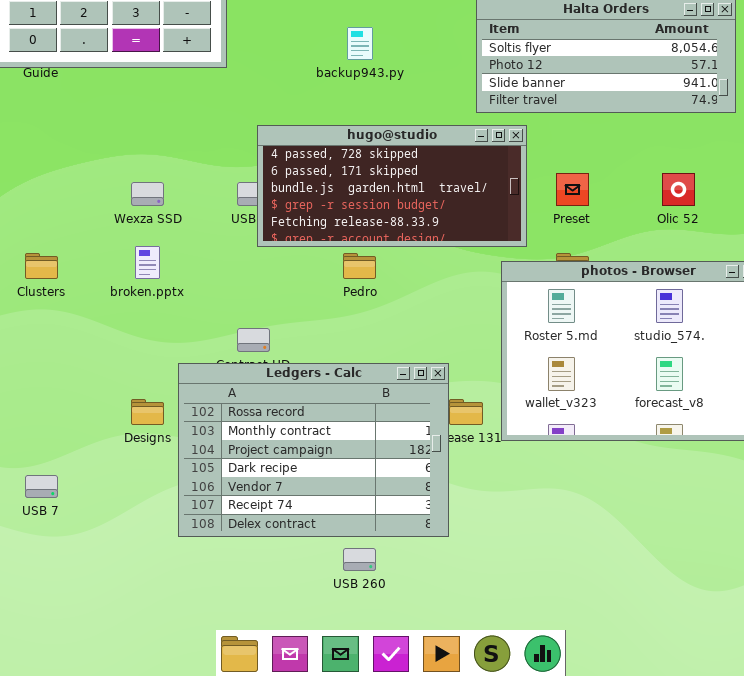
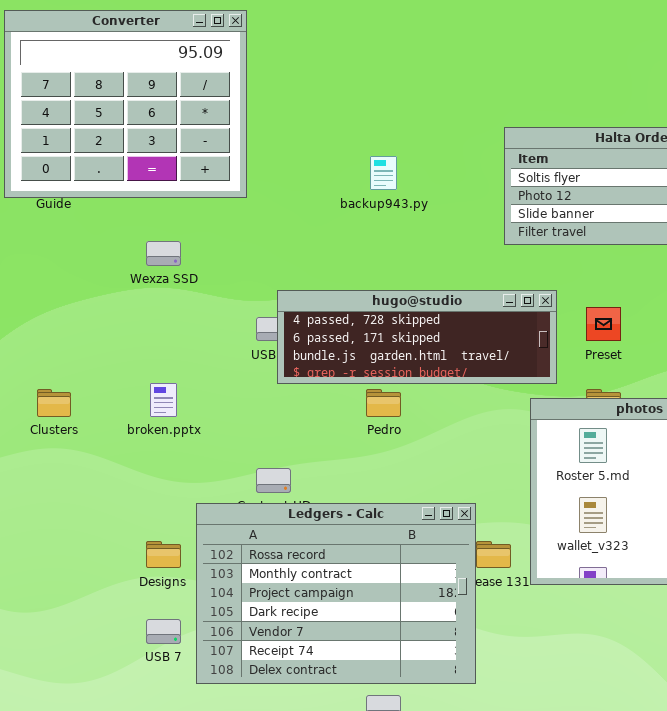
hugo@studio: [257,125,527,247] -> [277,290,557,384], resized
Wexza SSD: [131,182,164,206] -> [146,241,181,266], moved
USB 7: [25,475,58,498] -> [146,619,181,644], moved

